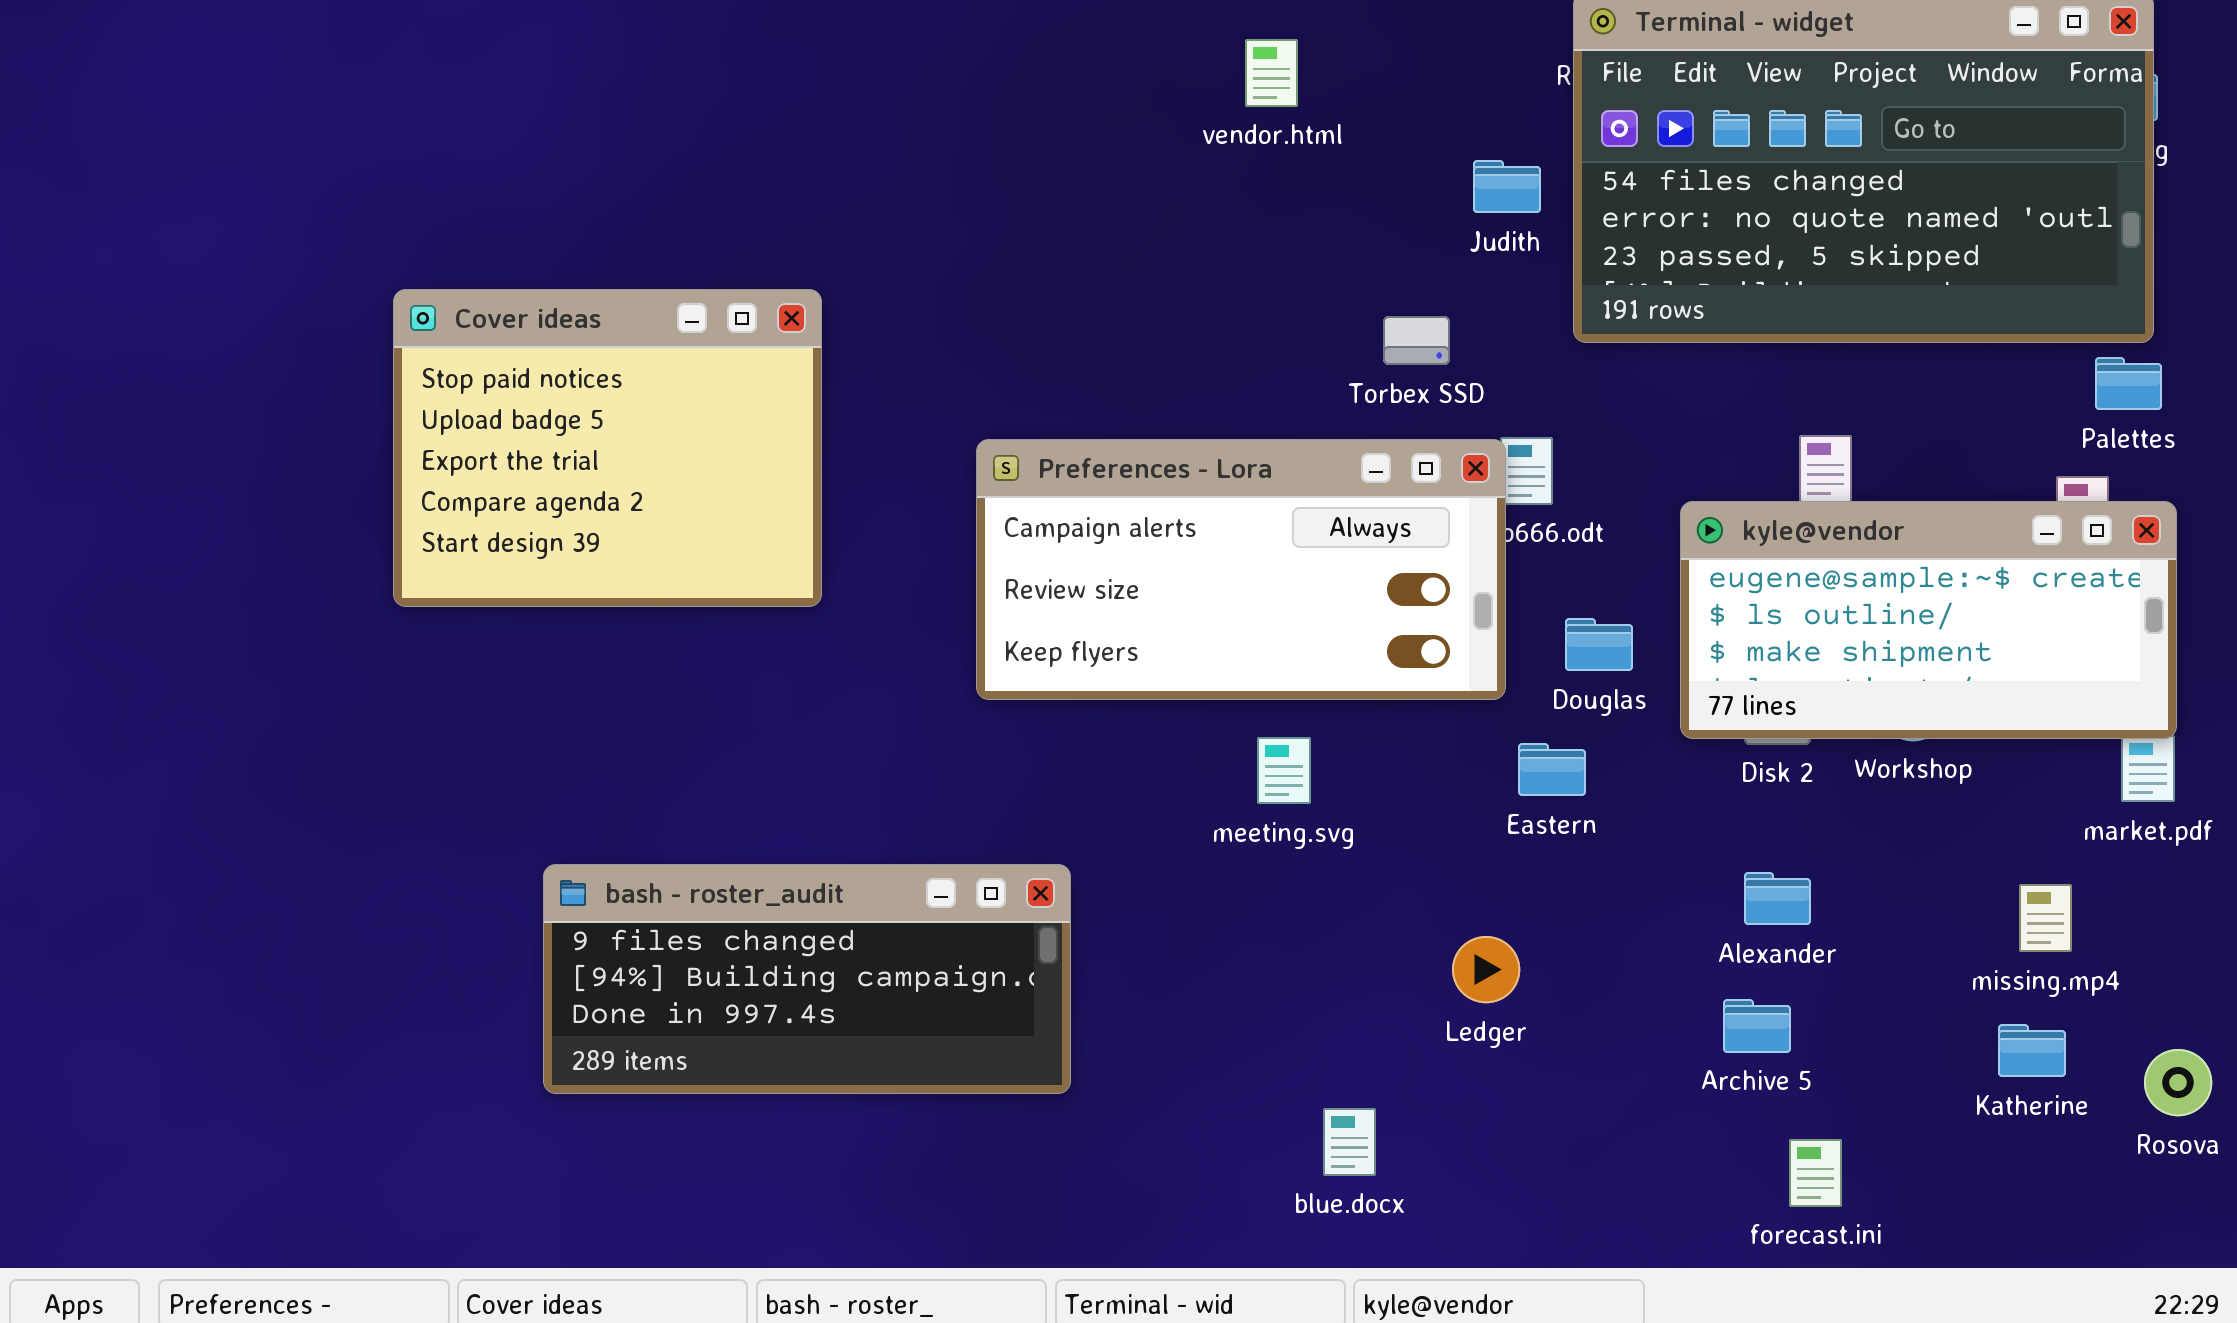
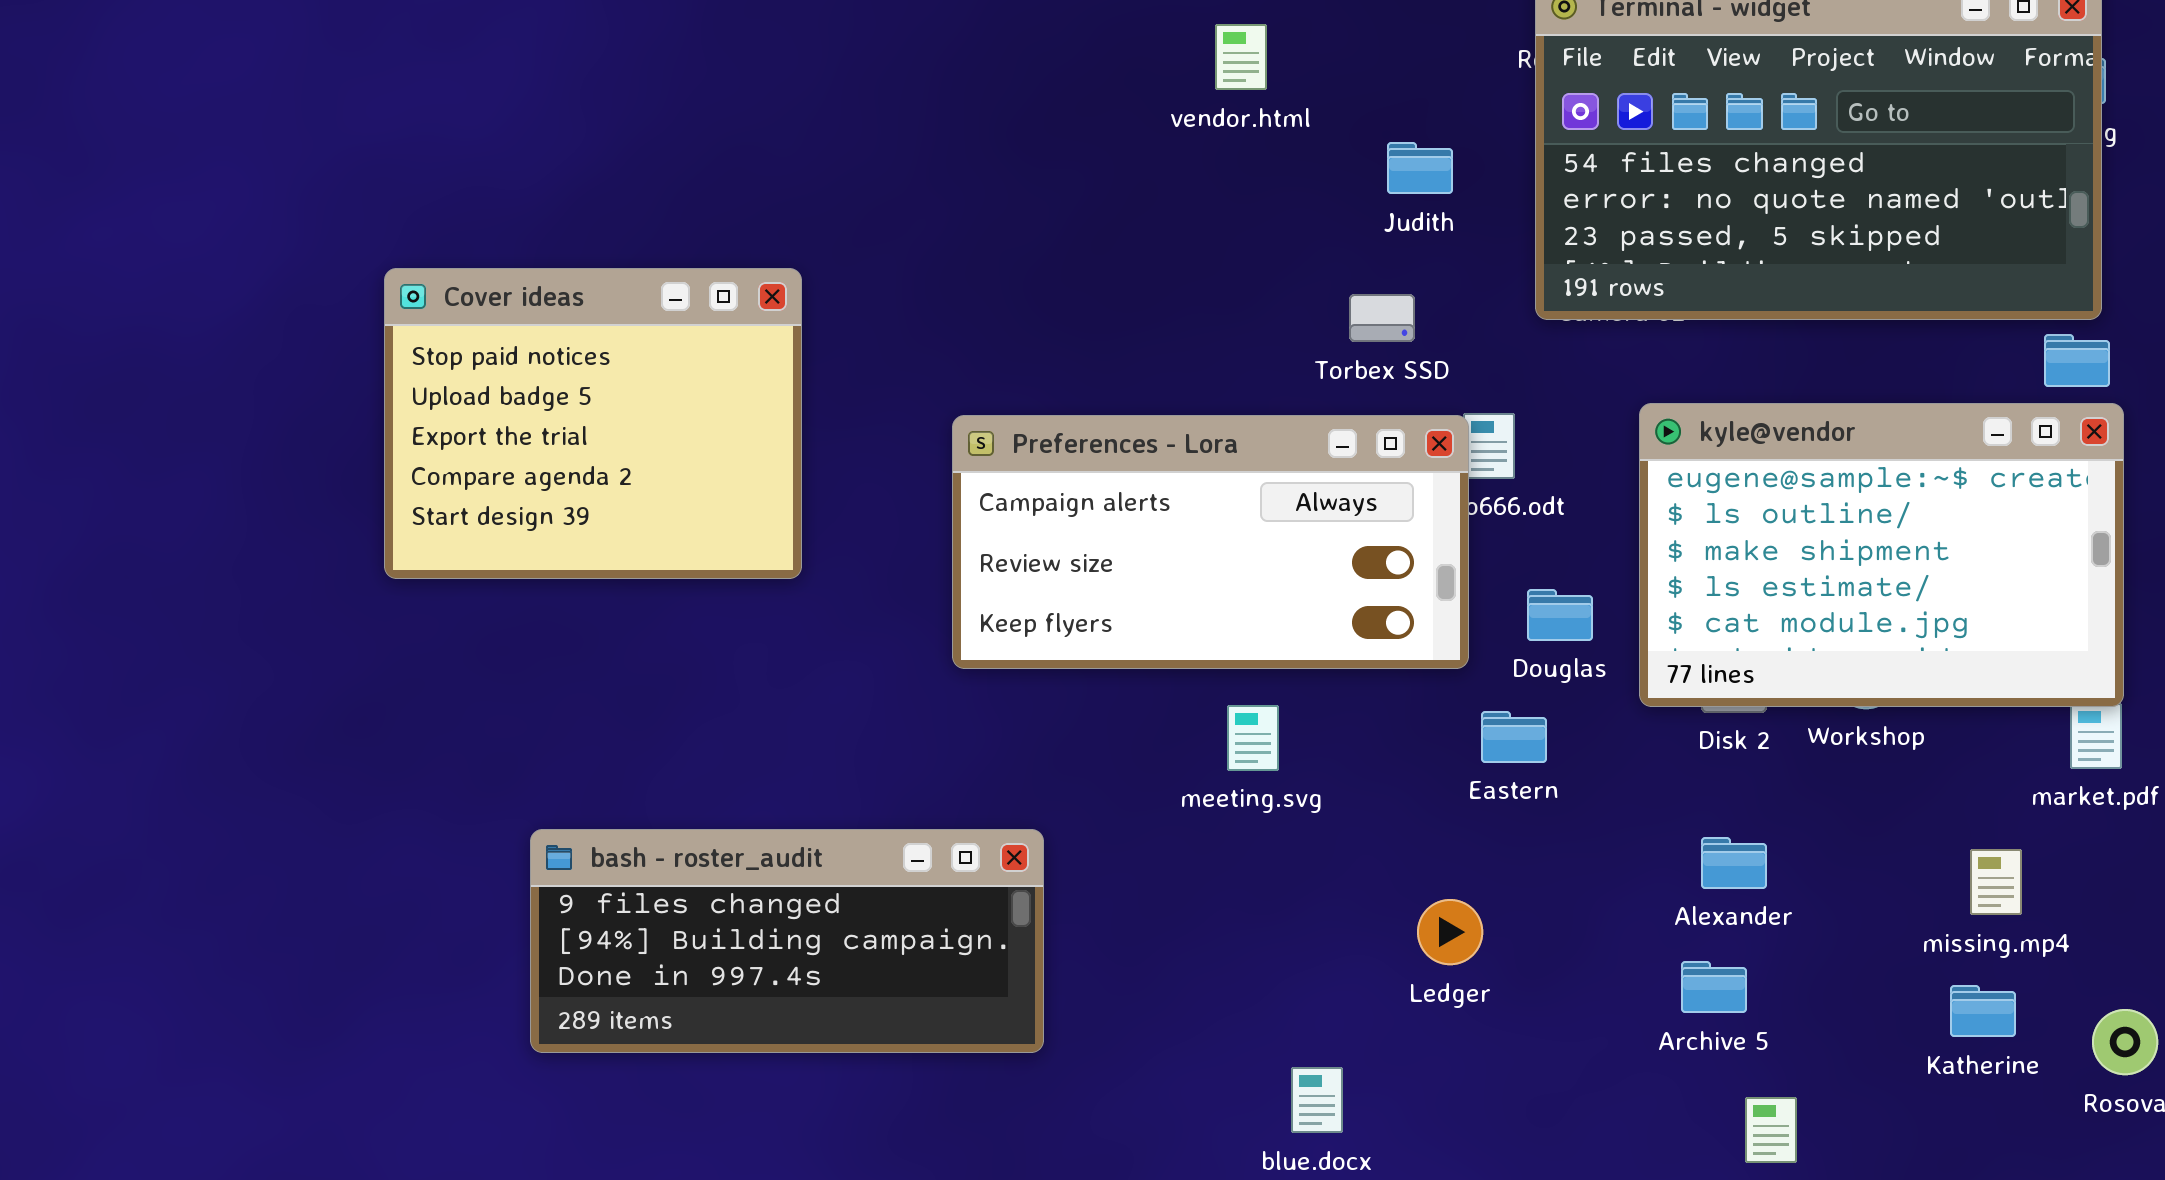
Judith: [1473,160,1541,213] -> [1387,142,1453,194], moved
kyle@vendor: [1680,501,2177,739] -> [1639,403,2124,707], resized

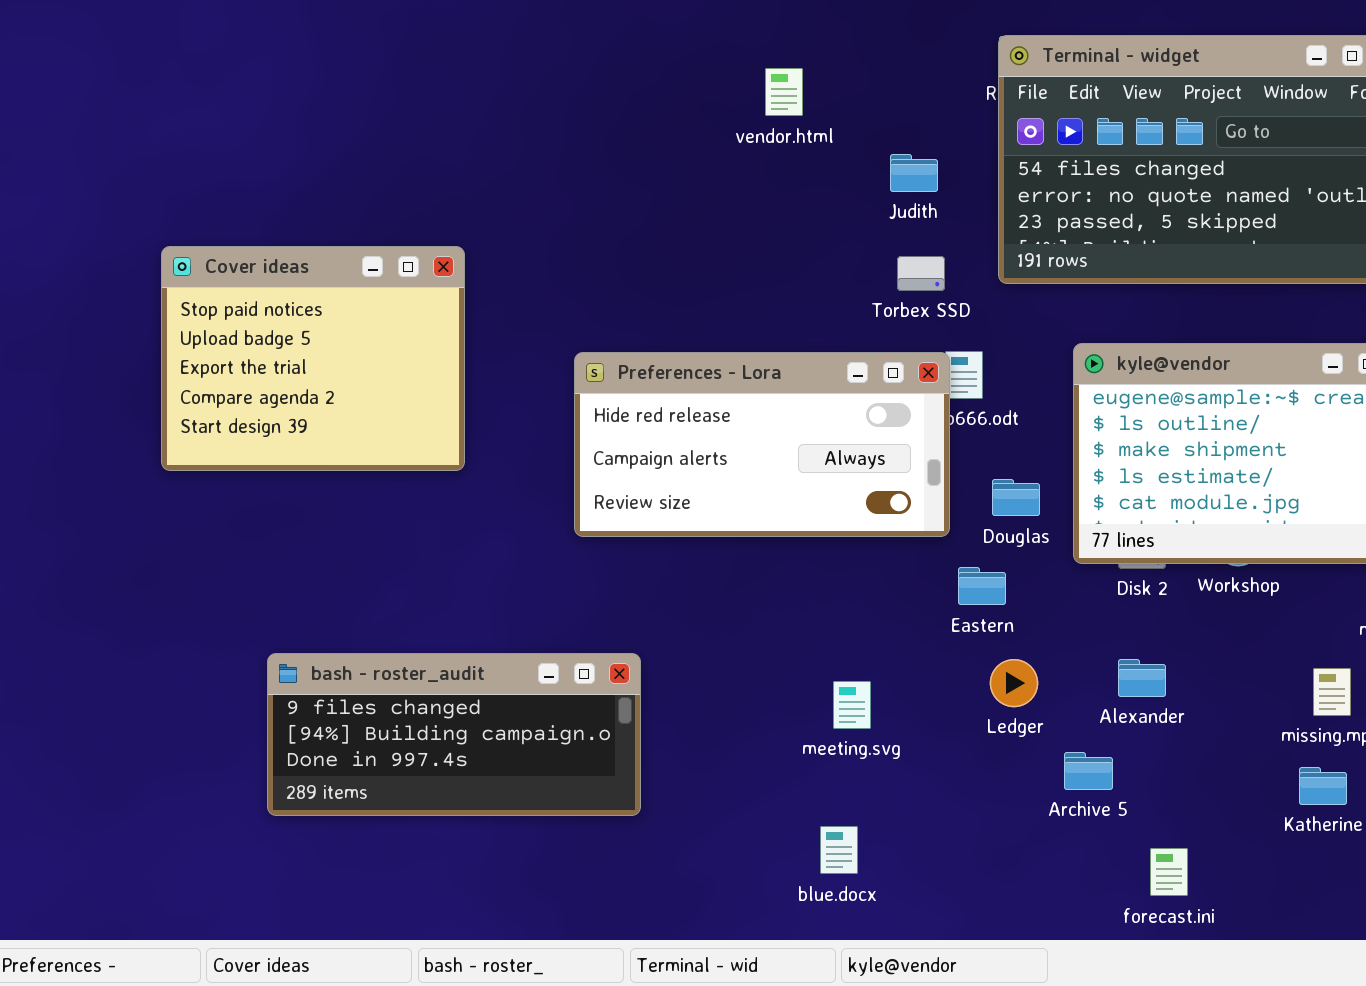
Torbex SSD: [1349,294,1415,342] -> [897,256,945,291], moved
Preferences - Lora: [952,415,1469,669] -> [574,352,950,537], scrolled up 1 row
meeting.svg: [1227,705,1279,771] -> [833,681,871,729], moved
Ledger: [1417,899,1483,965] -> [990,659,1038,707], moved
Archive 5: [1681,961,1747,1013] -> [1064,752,1113,790], moved

